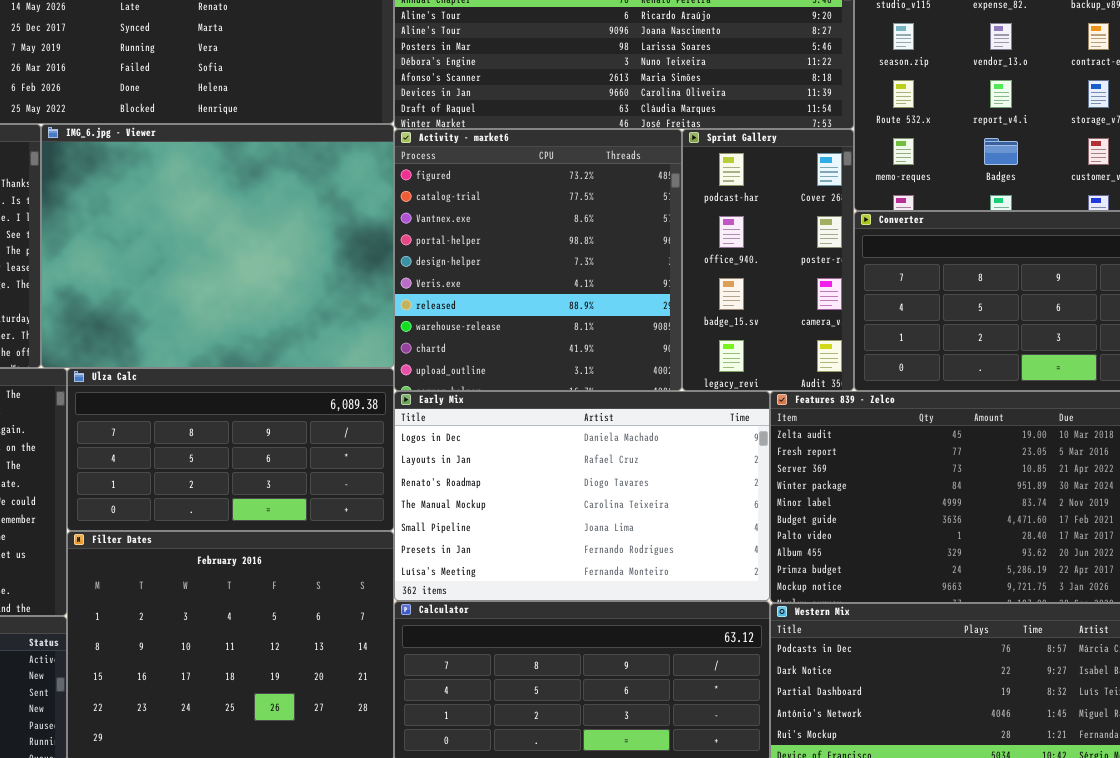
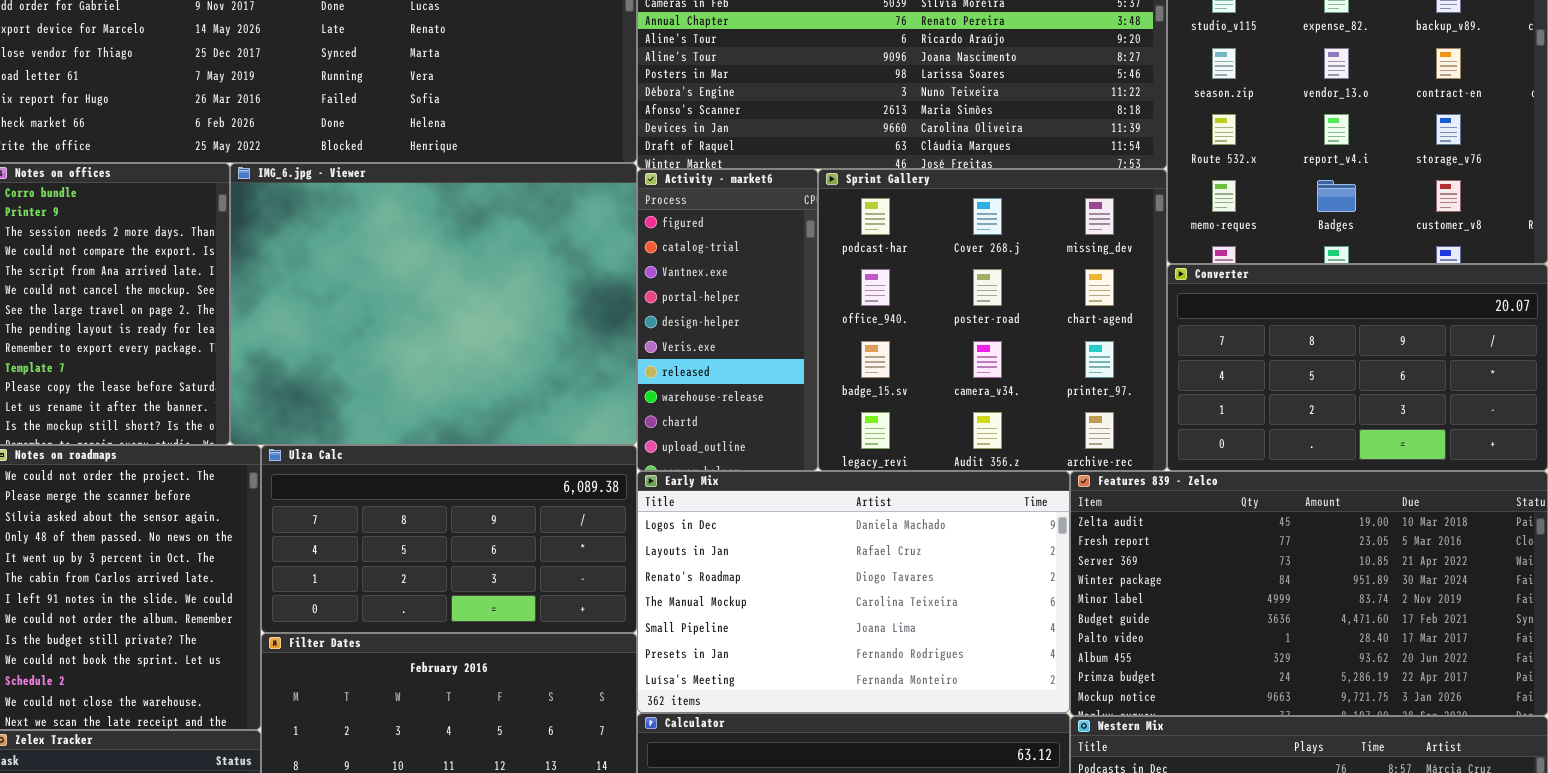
Activity - market6: [394,129,682,391] -> [637,169,818,471], resized
Sprint Gallery: [682,129,854,391] -> [818,169,1167,471], resized

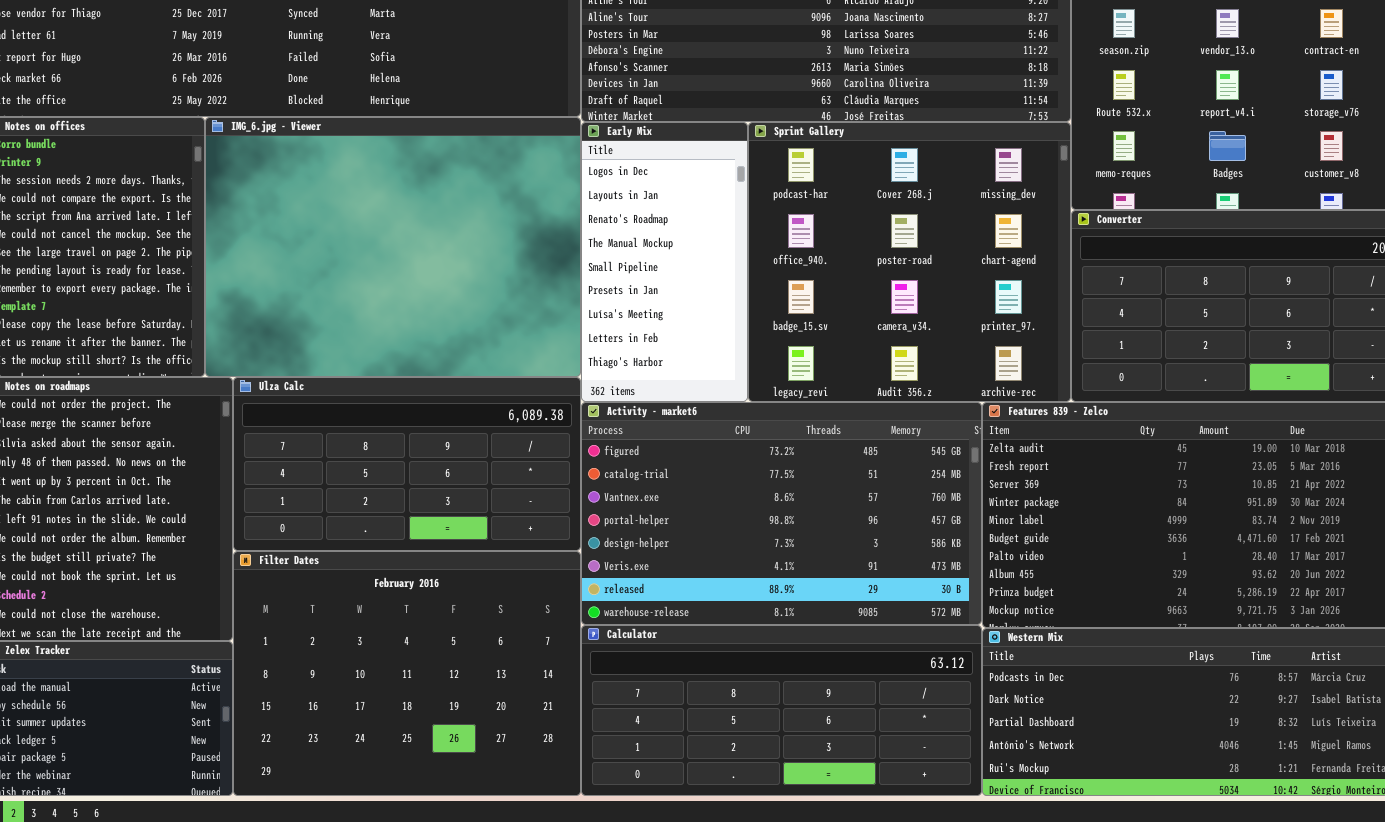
Activity - market6: [637,169,818,471] -> [581,402,982,625], moved, resized
Early Mix: [637,471,1070,713] -> [581,122,748,402], moved, resized

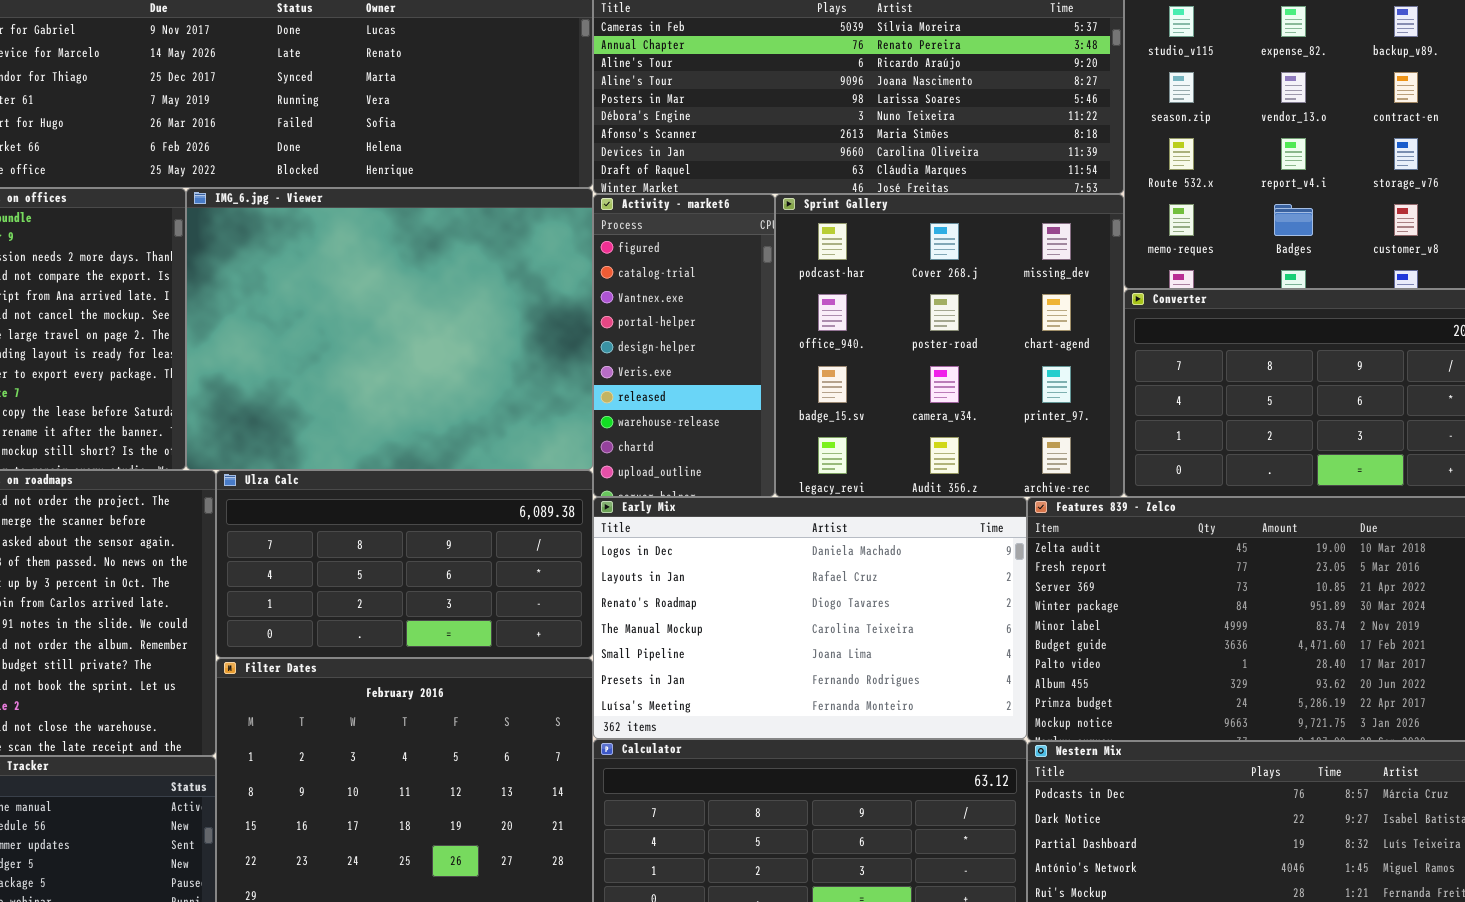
Early Mix: [581,122,748,402] -> [593,497,1027,739], moved, resized
Activity - market6: [581,402,982,625] -> [593,194,775,497], moved, resized

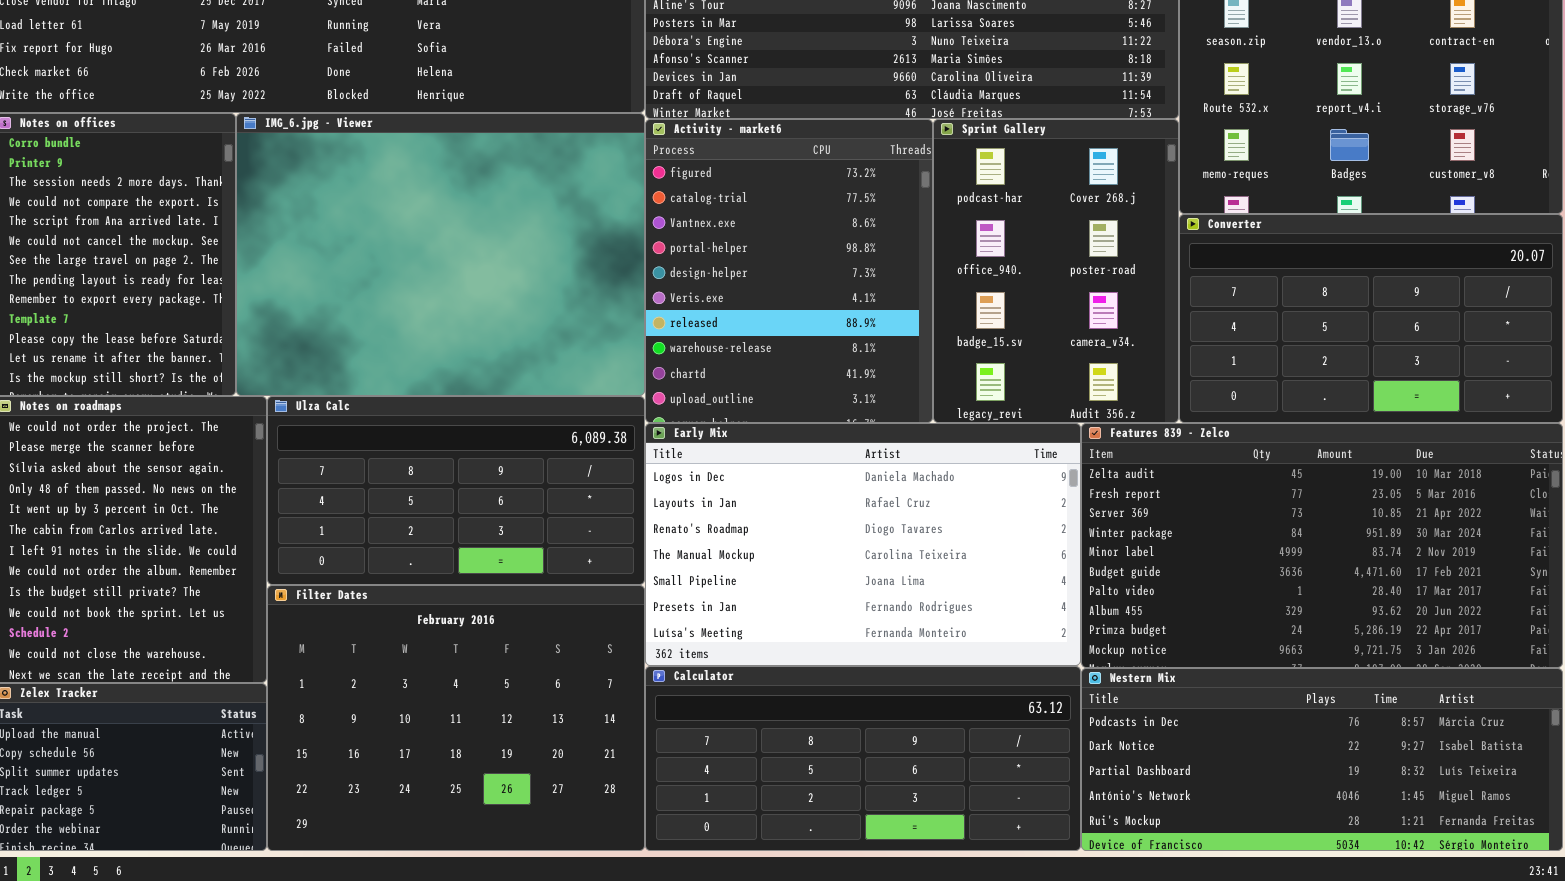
Activity - market6: [593,194,775,497] -> [645,119,933,423], resized
Sprint Gallery: [775,194,1124,497] -> [933,119,1179,423], resized

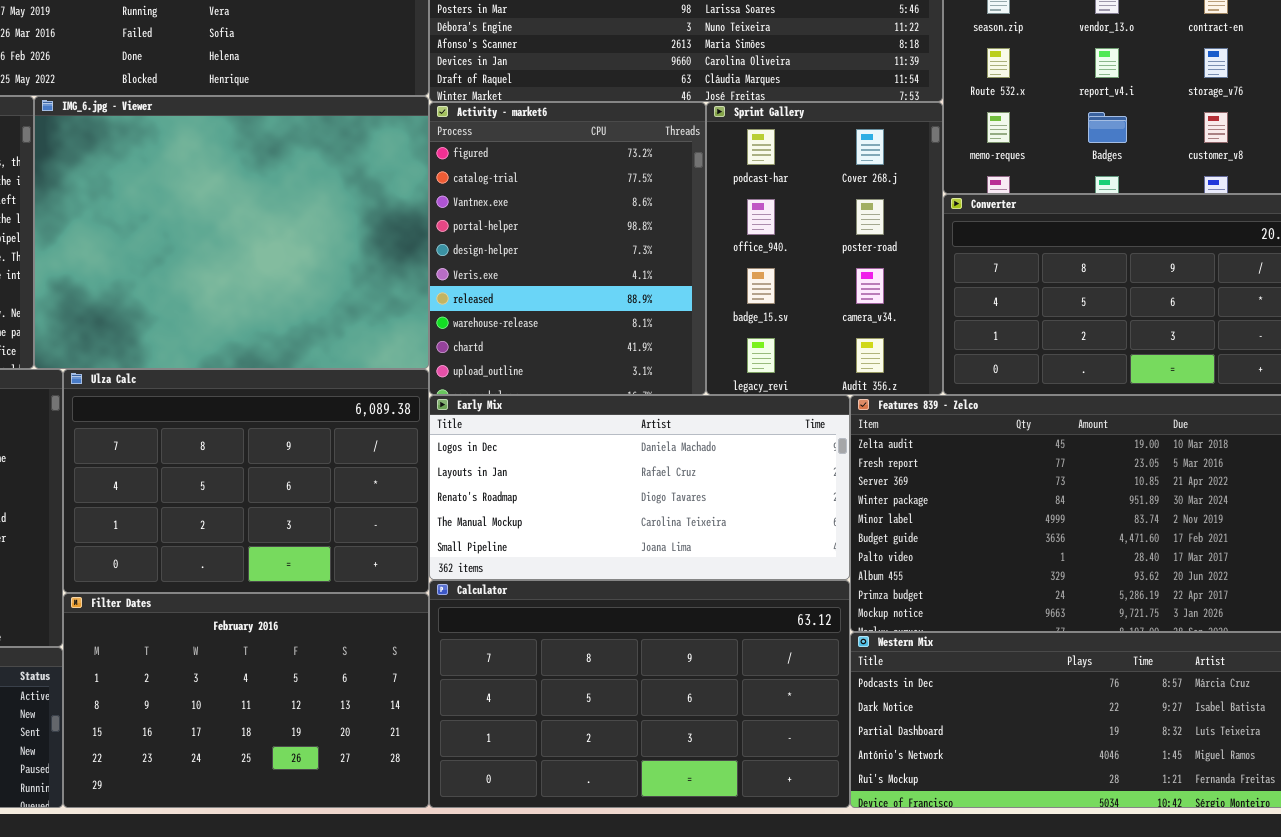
Ulza Calc: [267,396,645,585] -> [63,369,429,593], resized
Early Mix: [645,423,1081,666] -> [429,395,850,580], resized
Filter Dates: [267,585,645,851] -> [63,593,429,808], resized
Calculator: [645,666,1081,851] -> [429,580,850,808], resized

